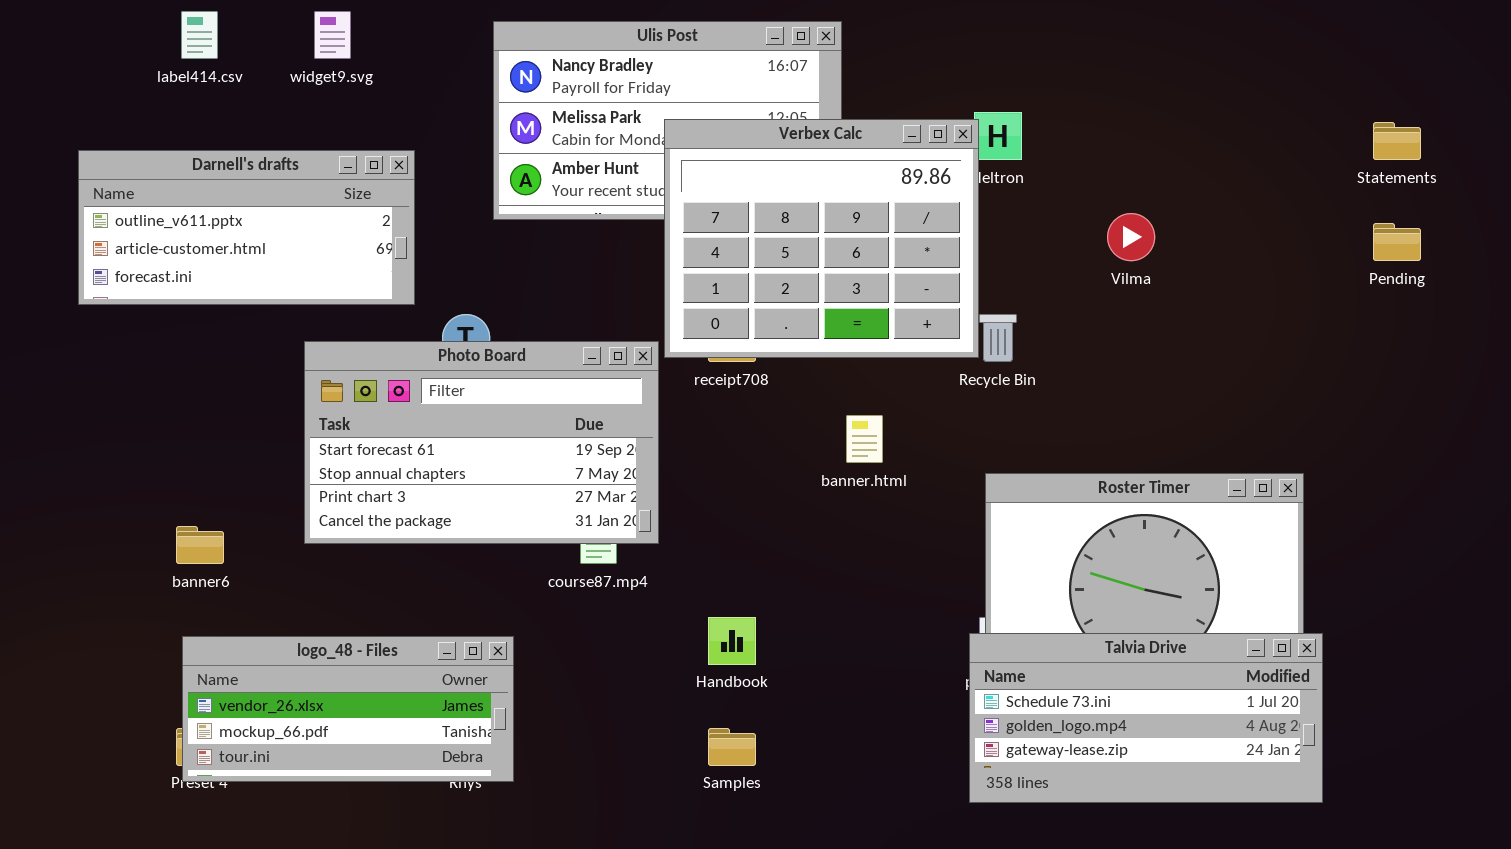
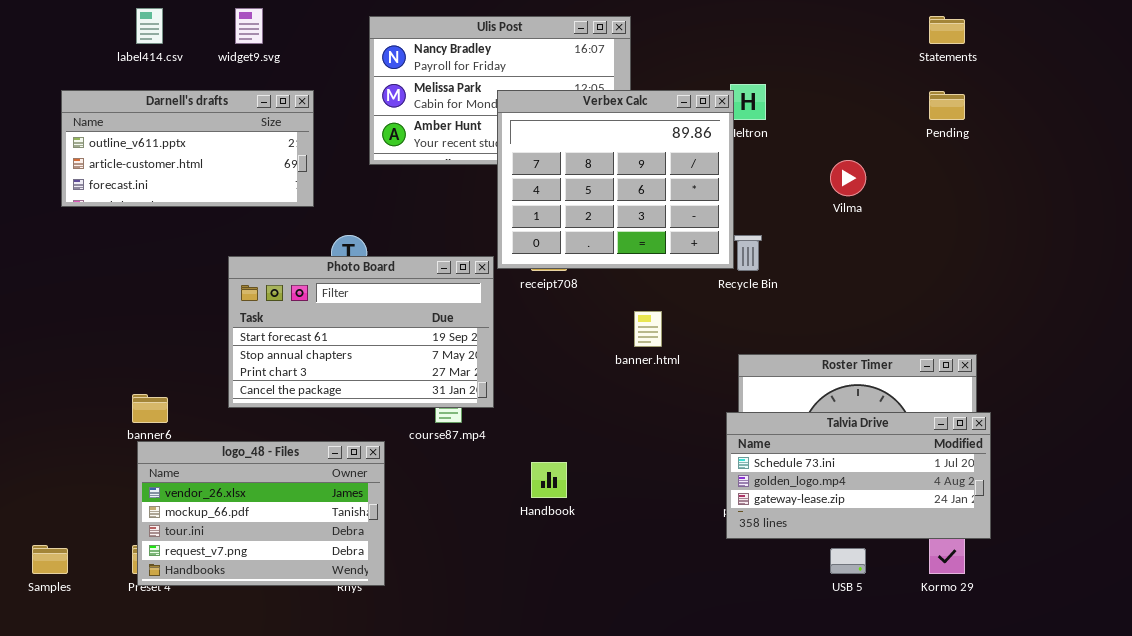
Statements: [1373,122,1421,160] -> [929,16,965,44], moved
Darnell's drafts: [78,150,415,305] -> [61,90,314,207], moved
Pending: [1373,223,1421,261] -> [929,91,965,120], moved
Talvia Drive: [969,633,1323,803] -> [726,412,991,539], moved
logo_48 - Files: [182,636,514,782] -> [137,441,385,586], resized
Samples: [708,728,756,766] -> [32,545,68,574], moved

